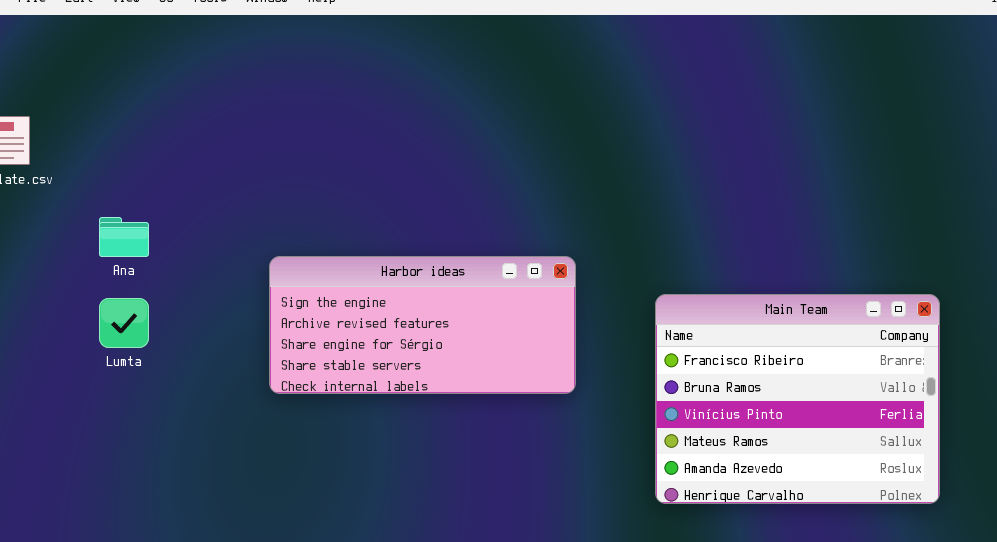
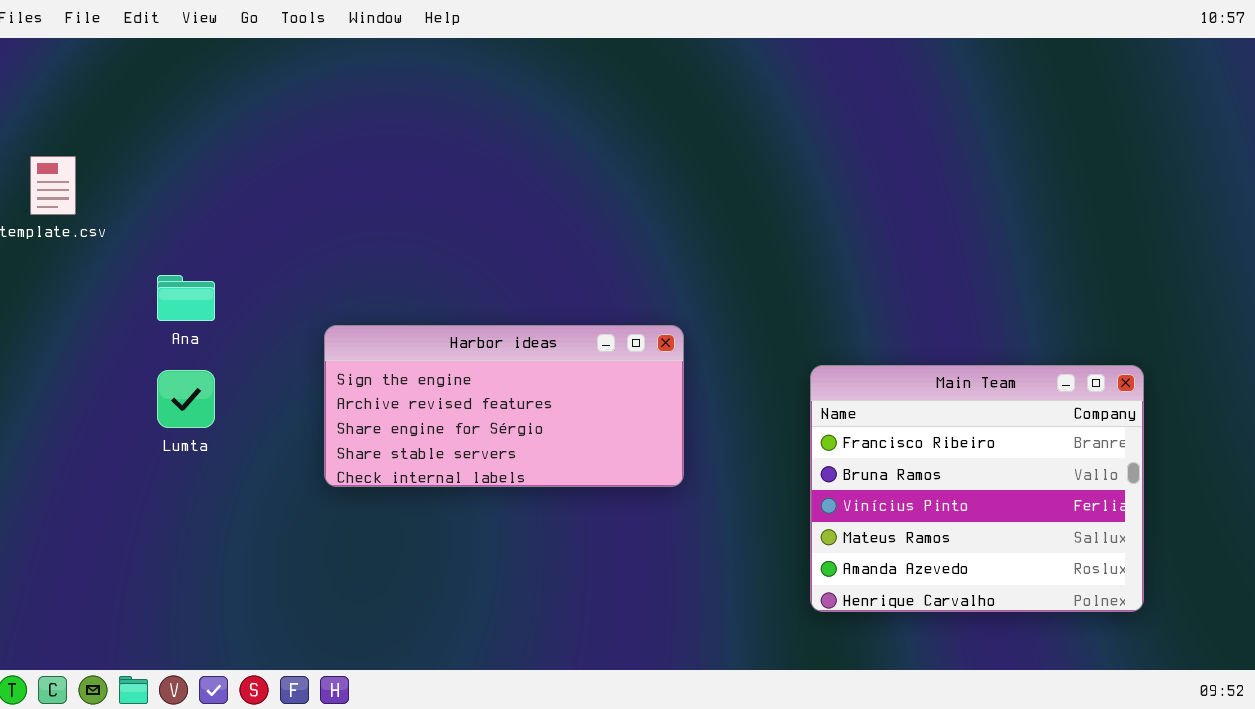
Harbor ideas: [269,256,576,394] -> [324,325,684,487], moved

